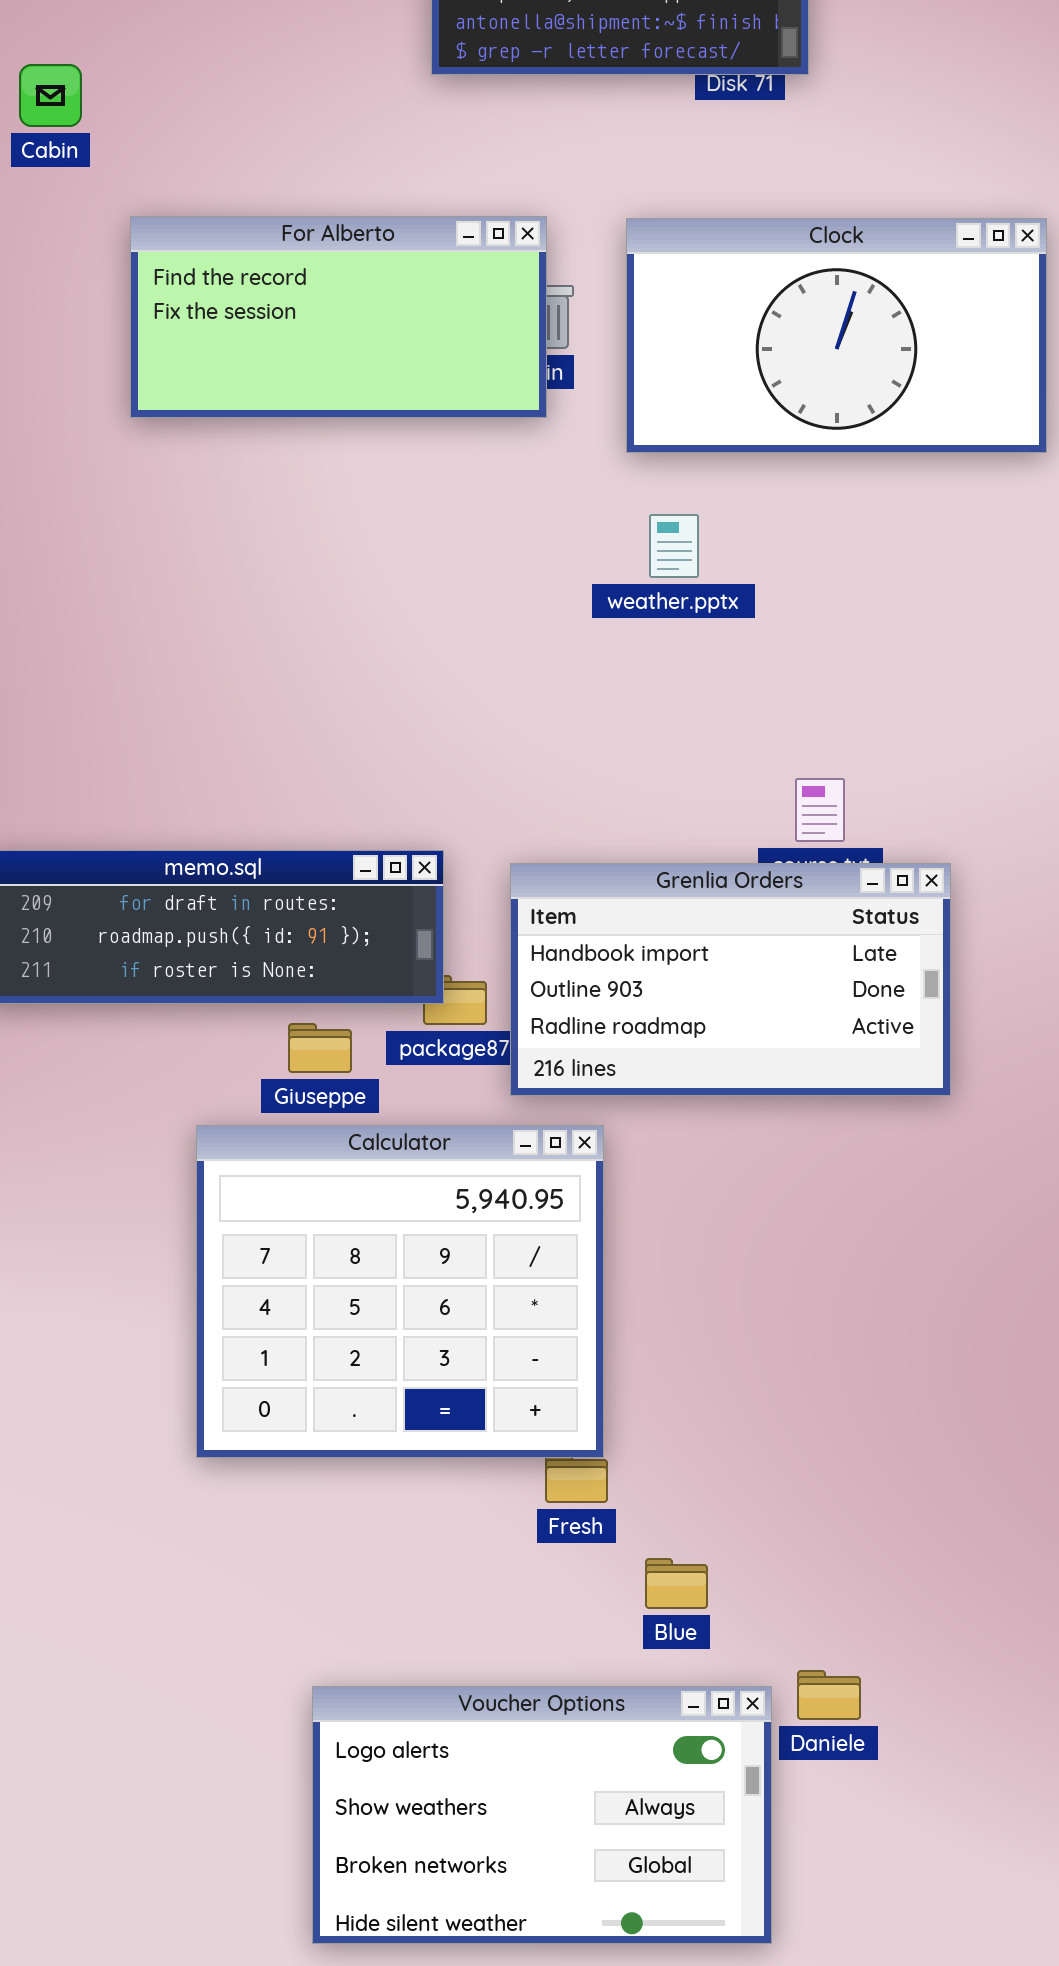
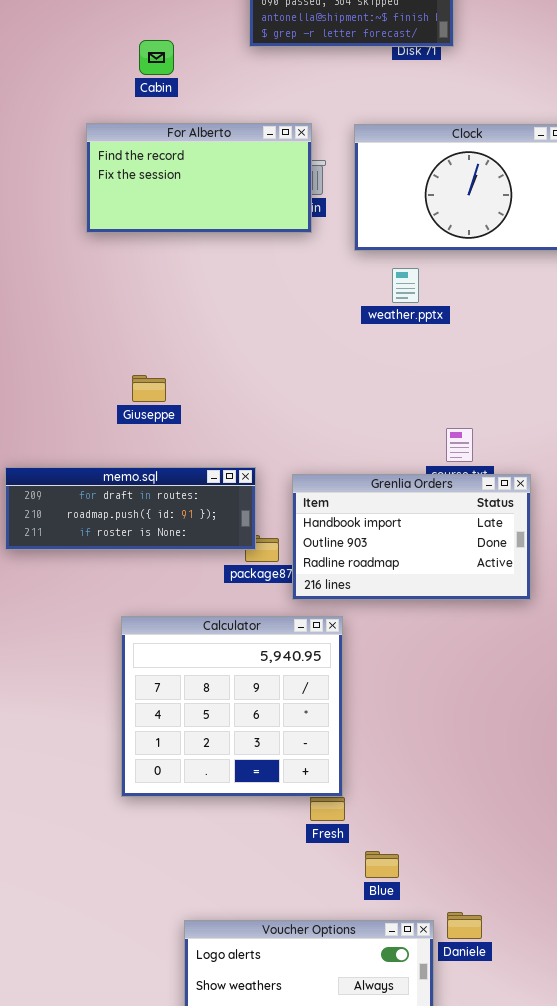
Cabin: [19,64,82,127] -> [139,40,174,75], moved
weather.pptx: [649,514,699,578] -> [392,268,419,303], moved
Giuseppe: [288,1023,352,1073] -> [132,375,166,402], moved

